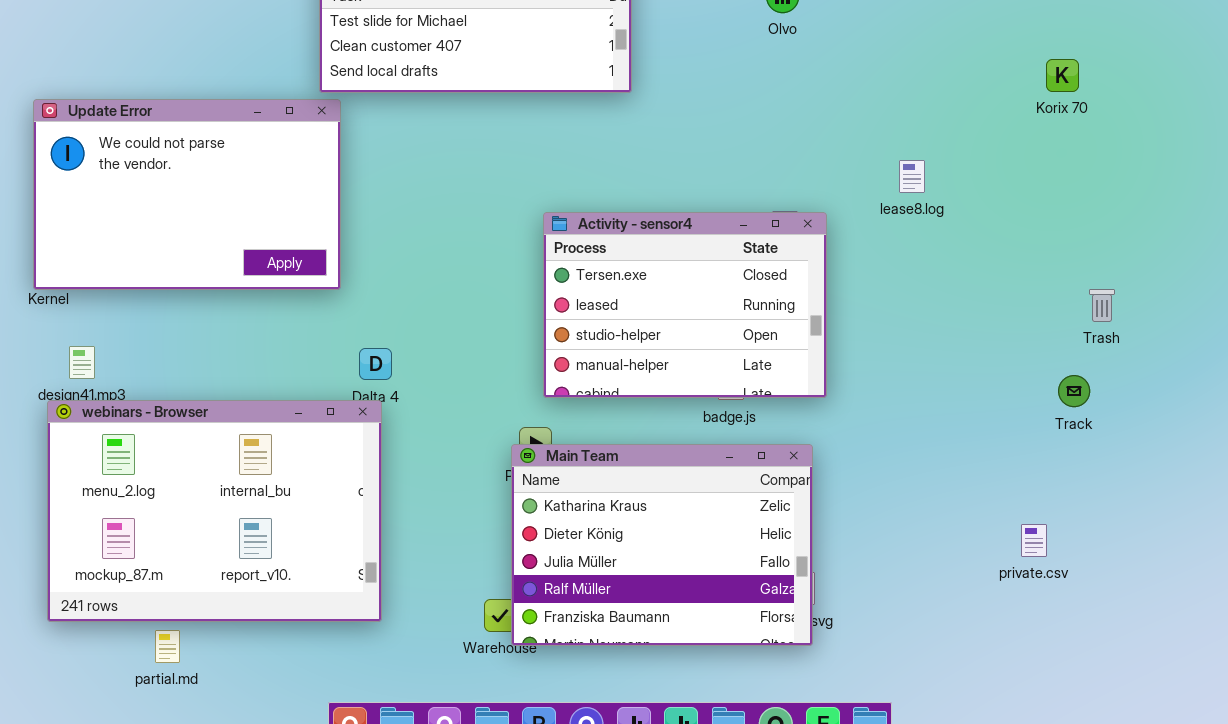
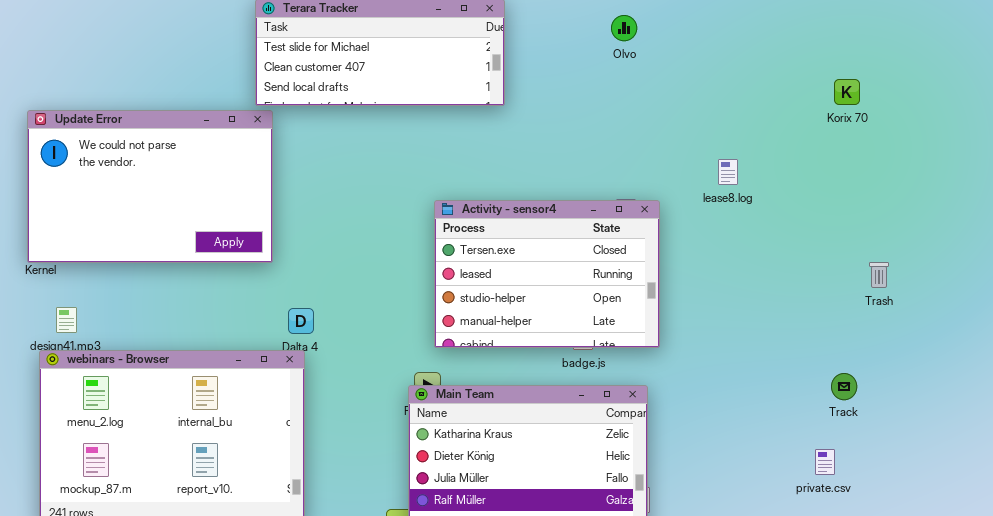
Track: [1058,375,1090,407] -> [831,373,857,400], moved

